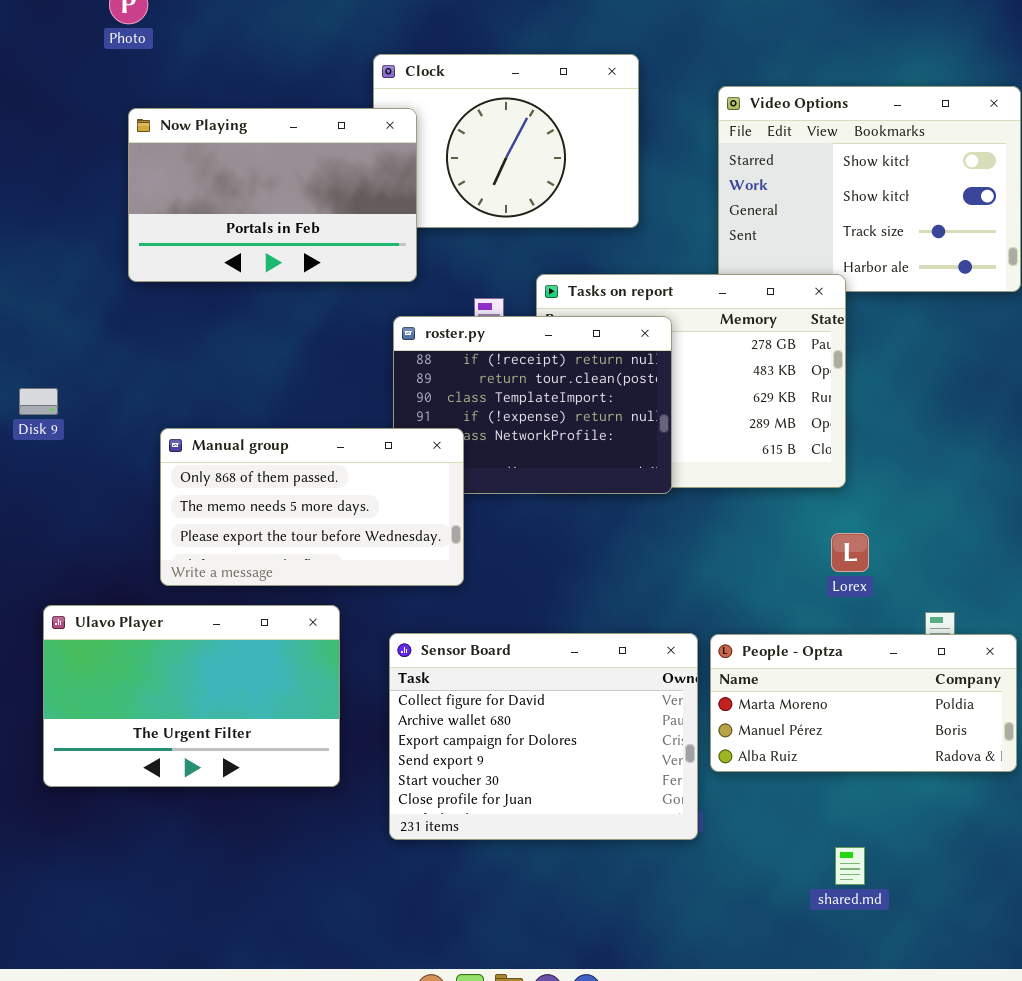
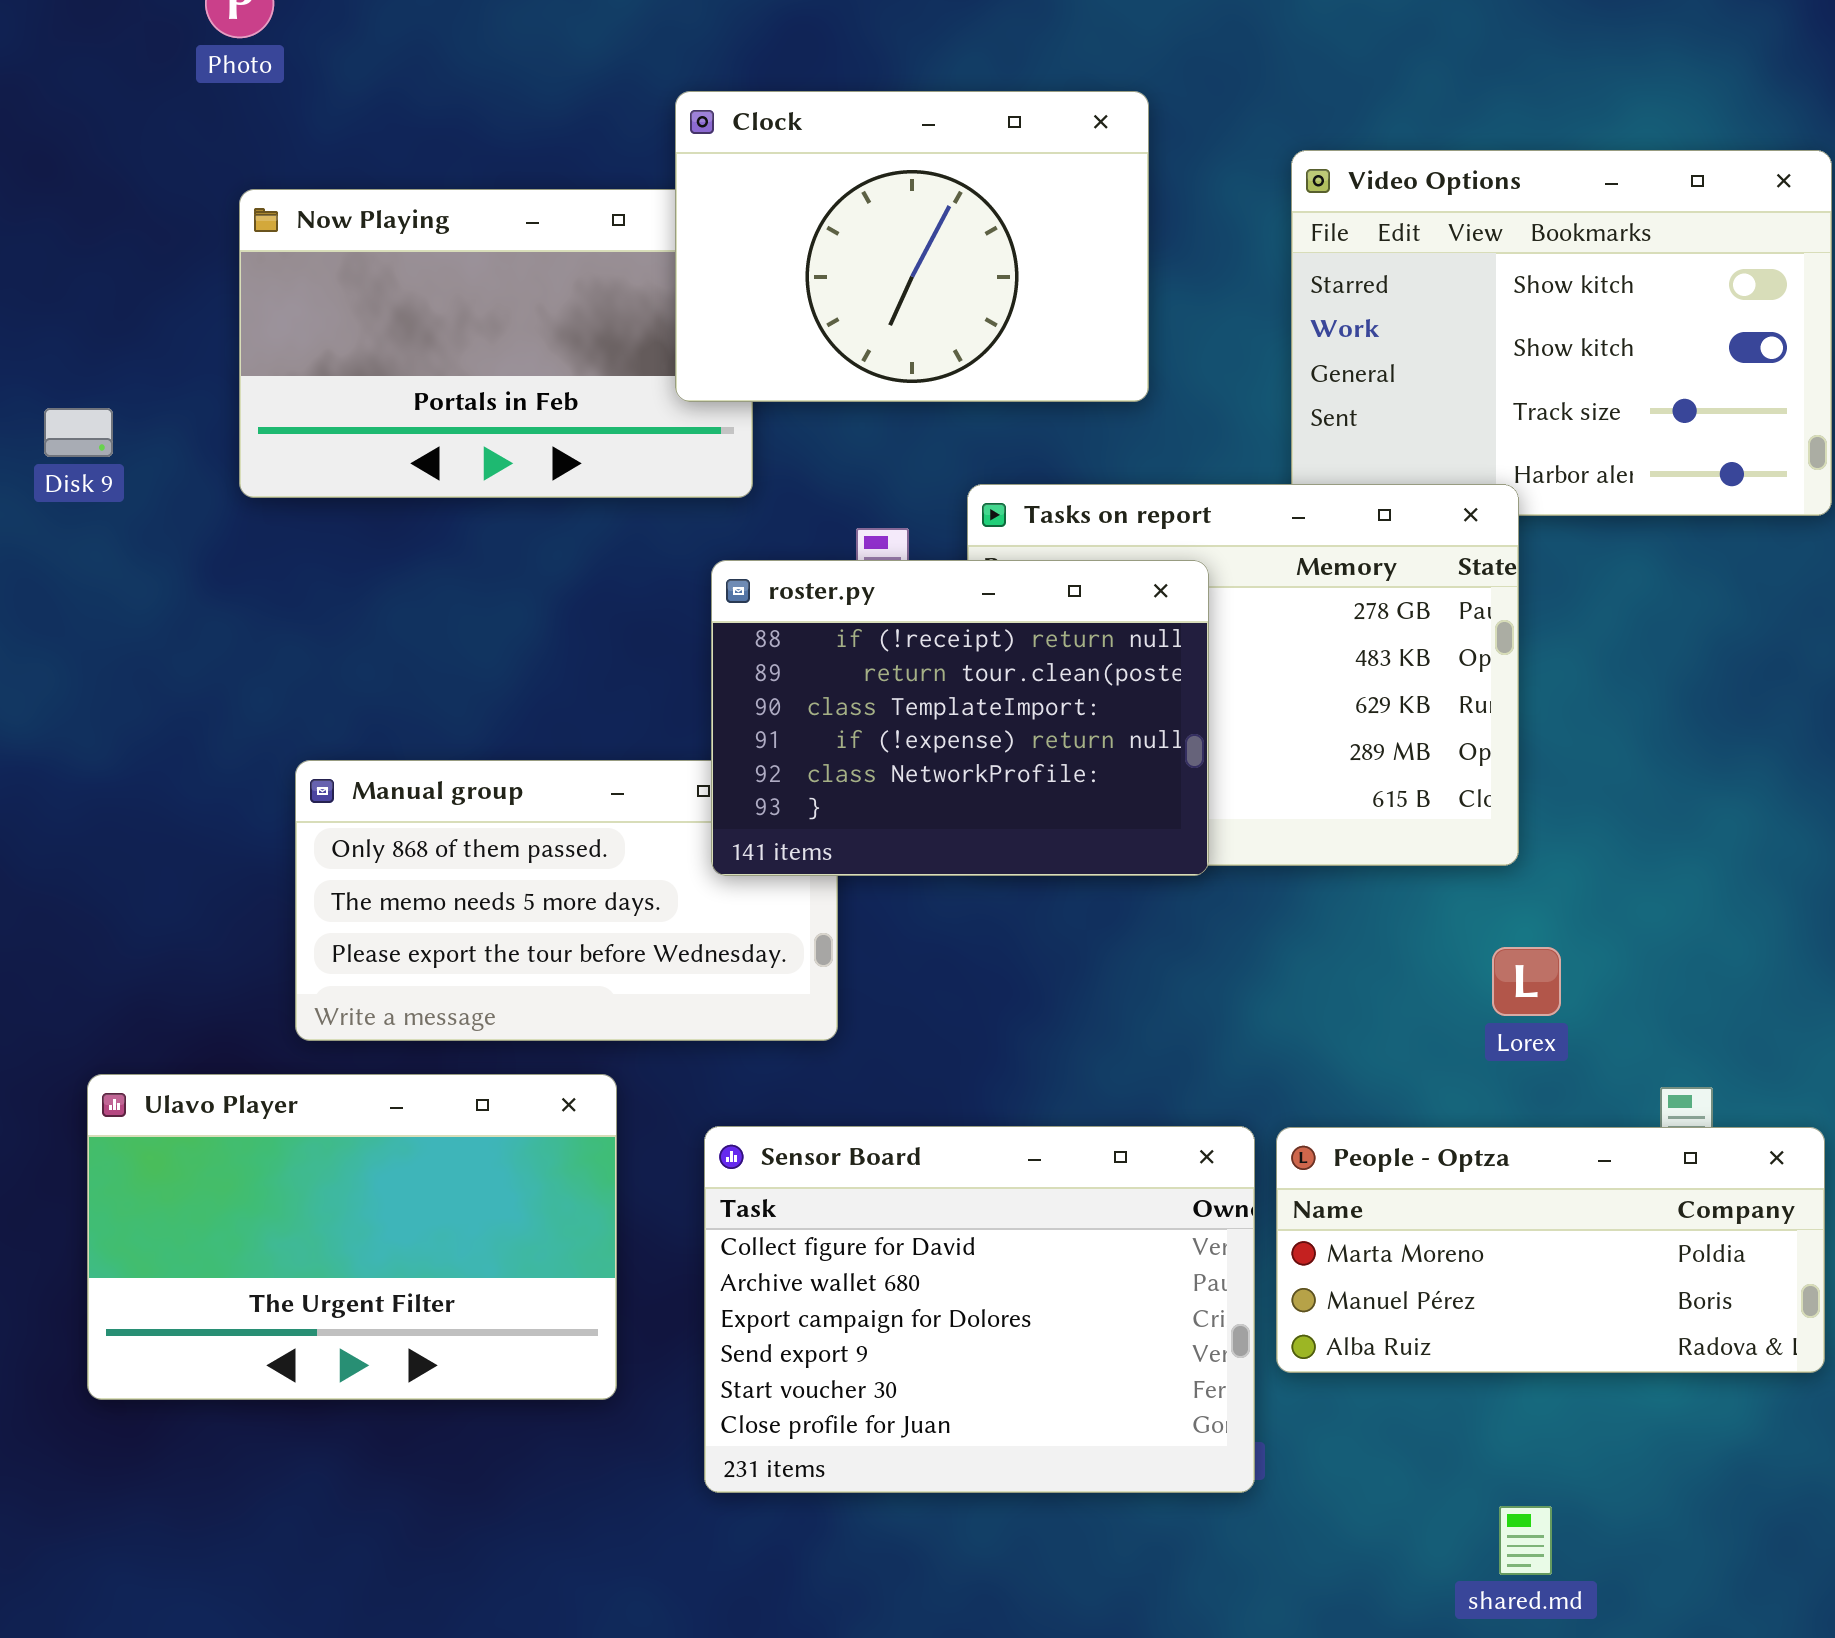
Clock: [373,54,639,228] -> [675,91,1149,402], raised
roster.py: [393,316,672,494] -> [711,560,1209,876], raised
Disk 9: [19,388,58,415] -> [44,408,113,457], moved

